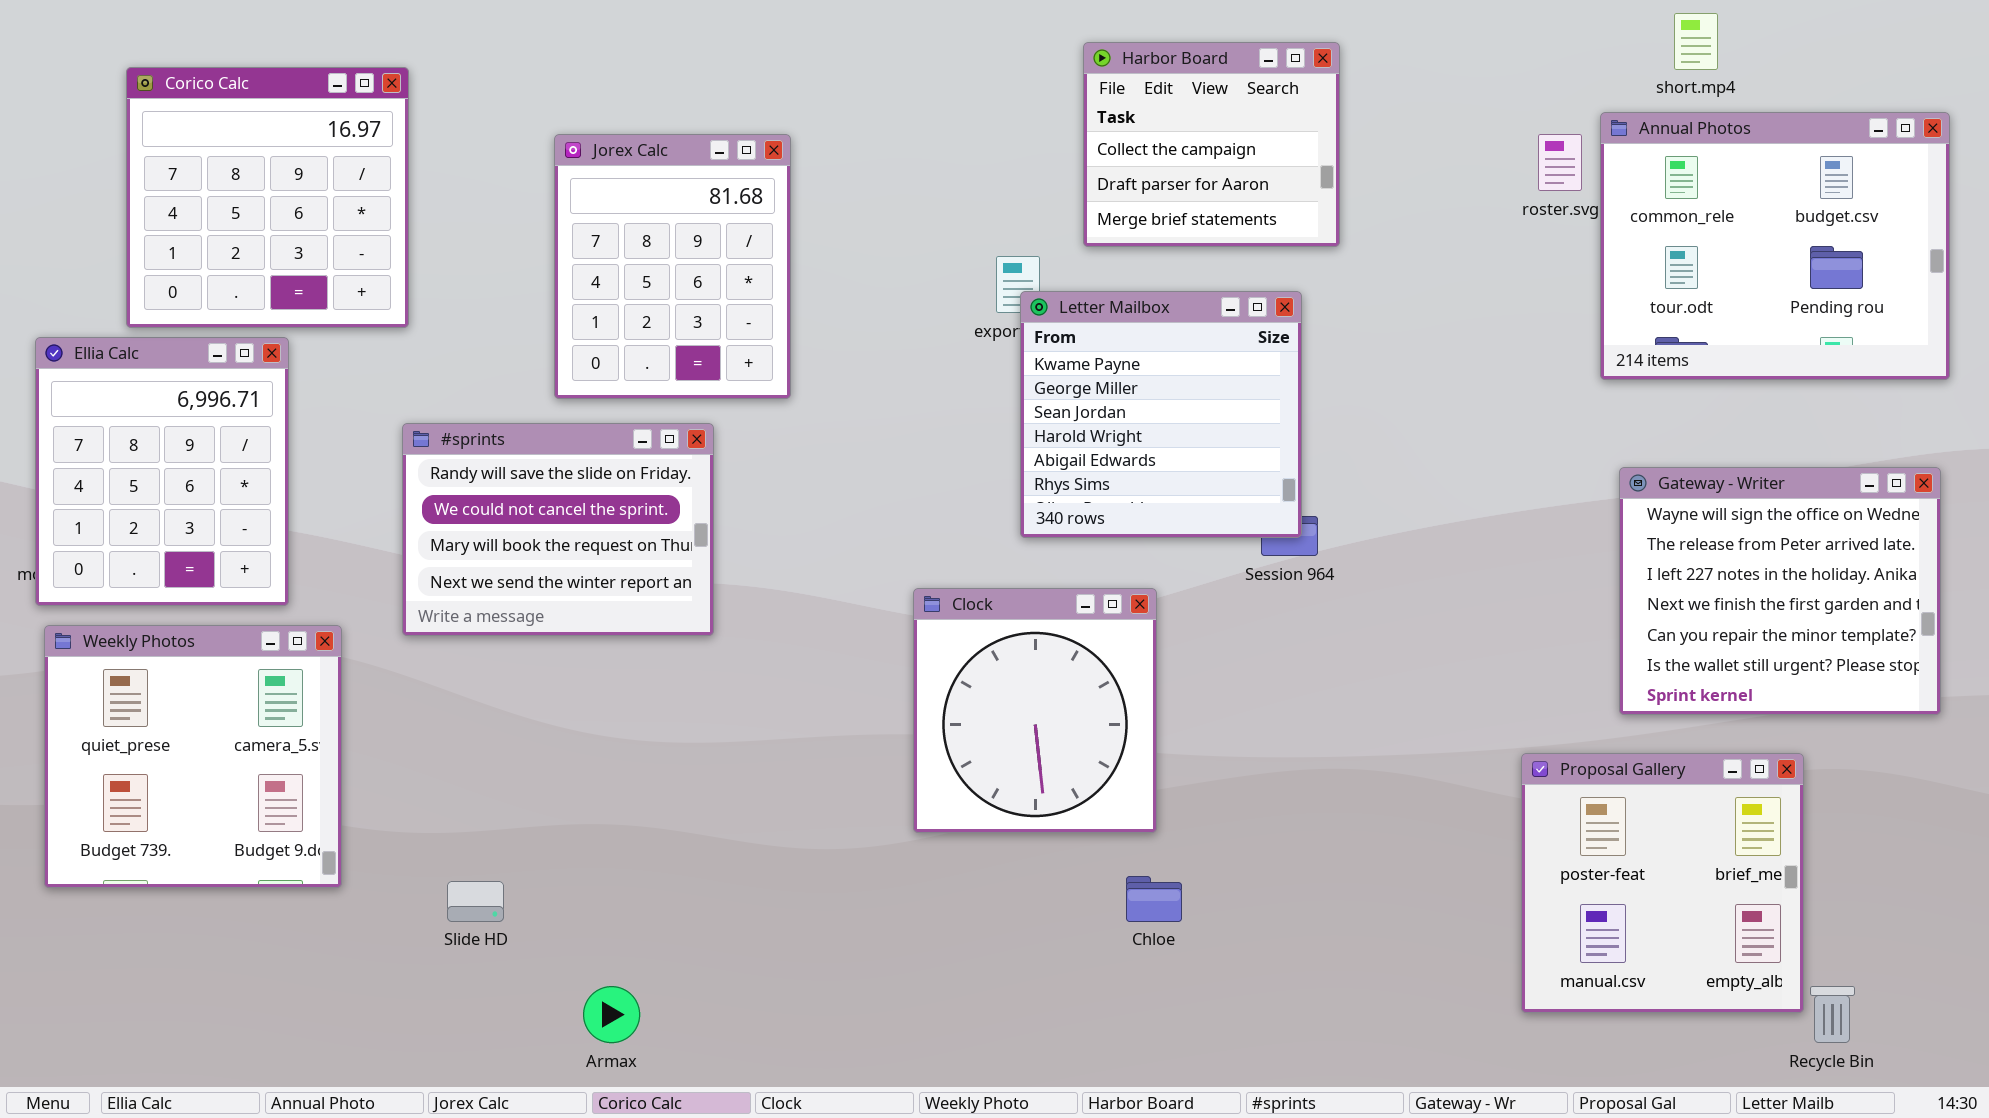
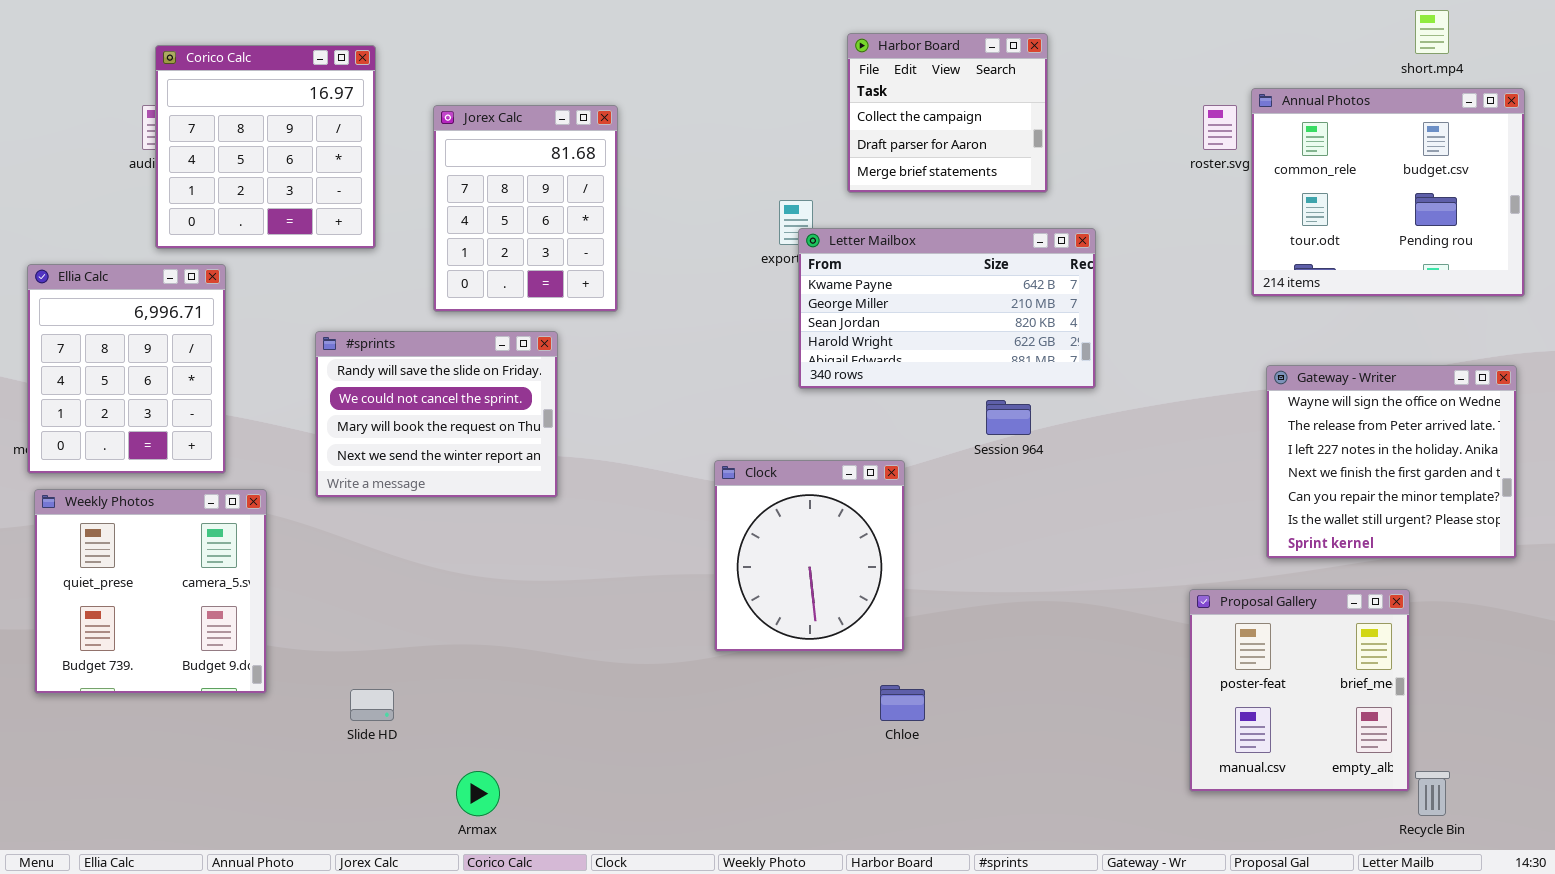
short.mp4: [1674,13,1718,70] -> [1415,10,1449,54], moved
Corico Calc: [126,67,409,328] -> [155,45,376,249], moved
Letter Mailbox: [1020,291,1302,538] -> [798,228,1096,389], resized

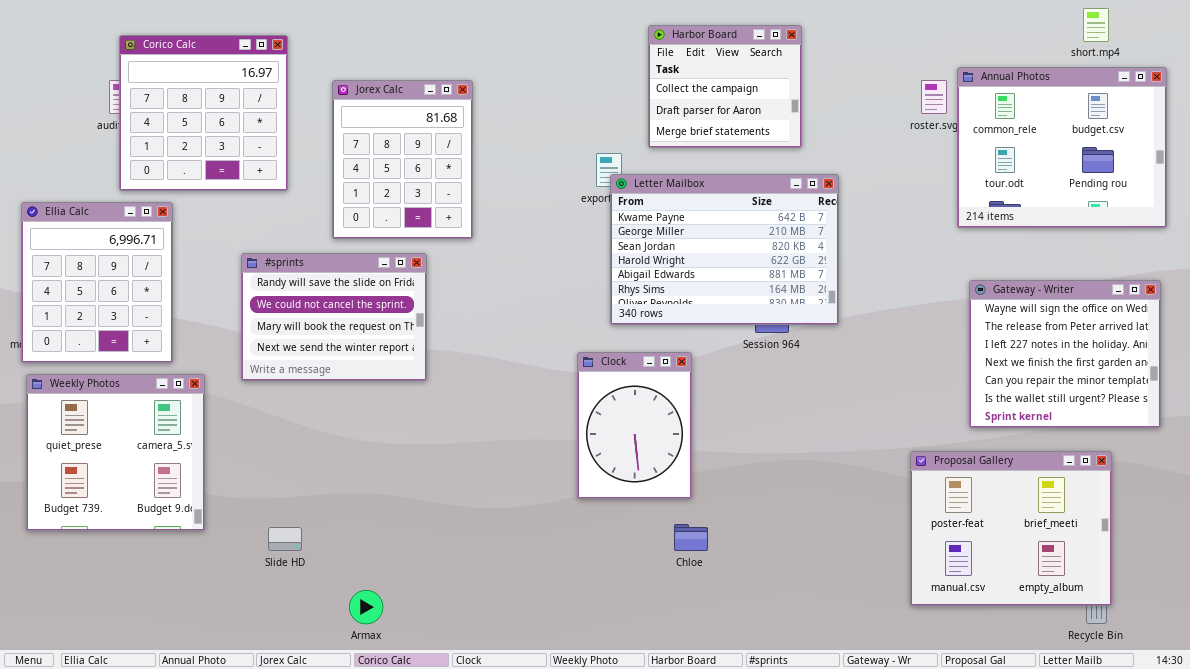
Letter Mailbox: [798,228,1096,389] -> [610,174,839,325], resized
Clock: [714,460,905,652] -> [577,352,692,499], resized
Proposal Gallery: [1189,589,1410,792] -> [910,451,1112,606], resized

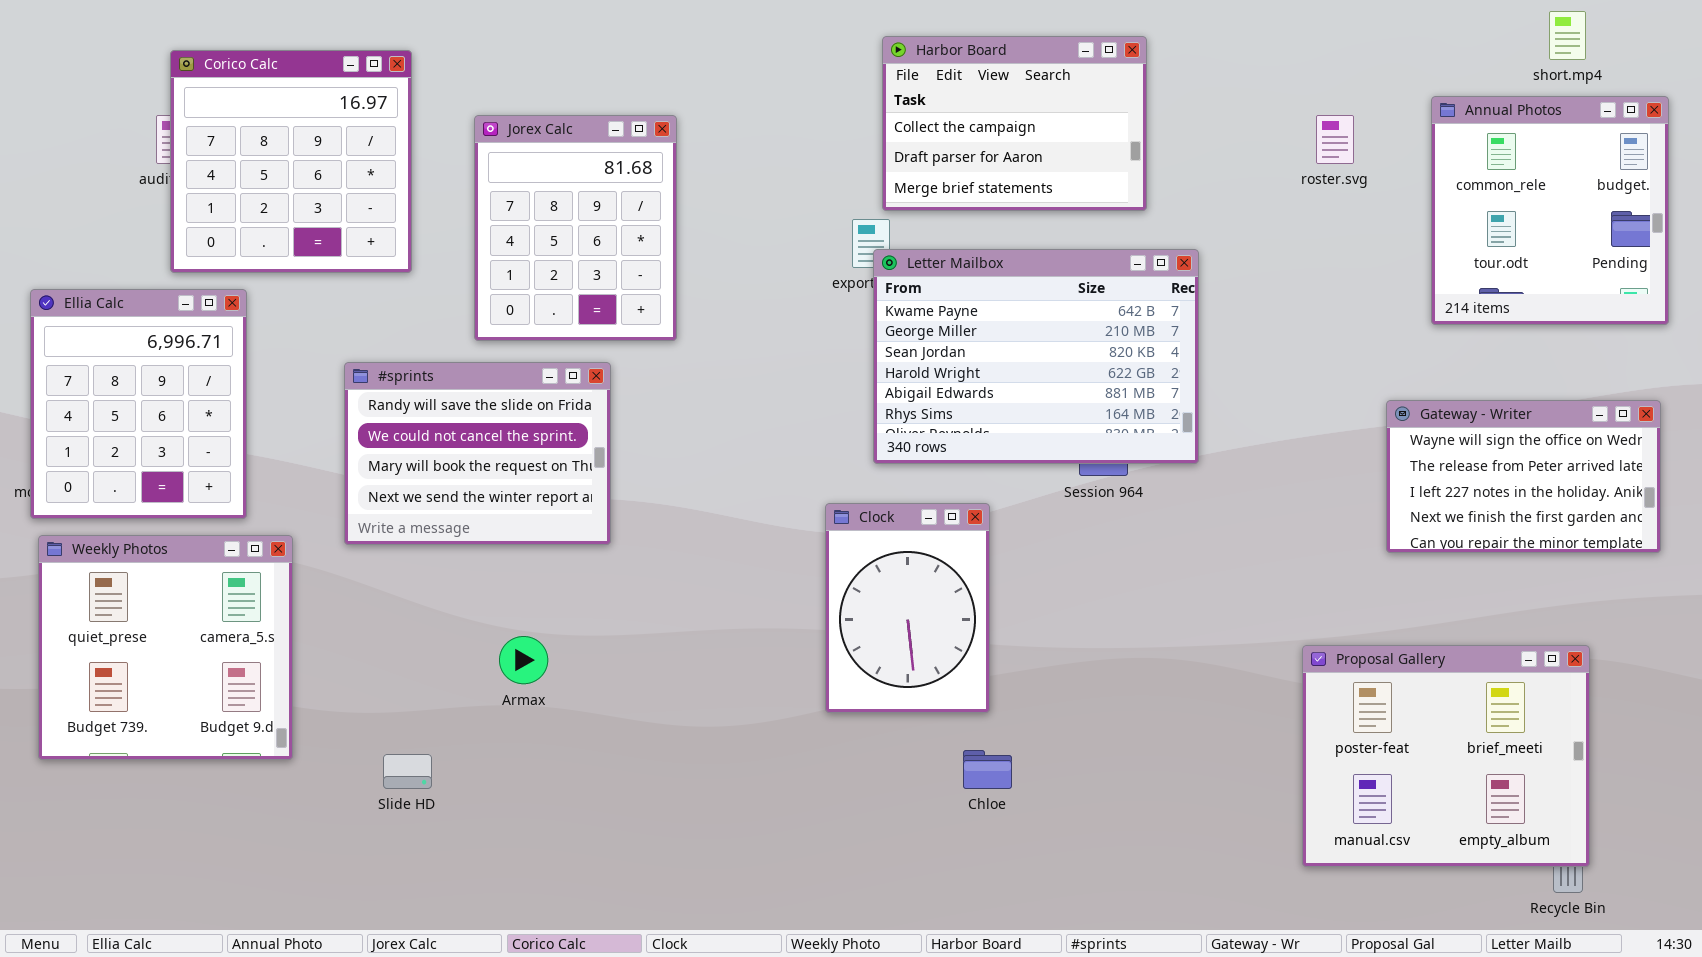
Harbor Board: [648,25,802,148] -> [882,36,1147,211], resized
Annual Photos: [957,67,1167,228] -> [1431,96,1669,325], resized
Gateway - Writer: [969,280,1161,428] -> [1386,400,1661,553], resized
Armax: [349,590,383,624] -> [499,636,548,684], moved

